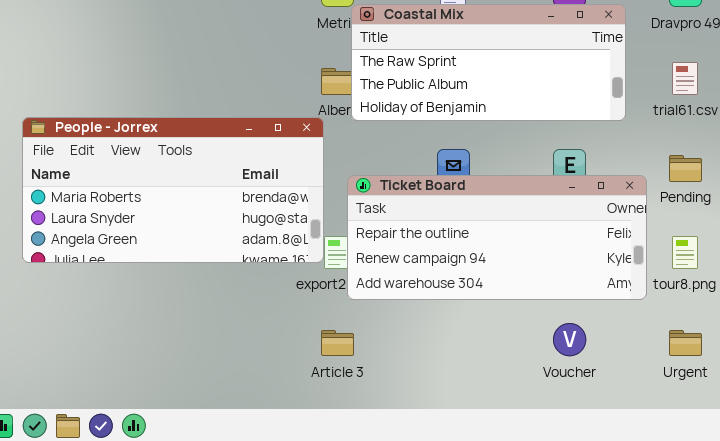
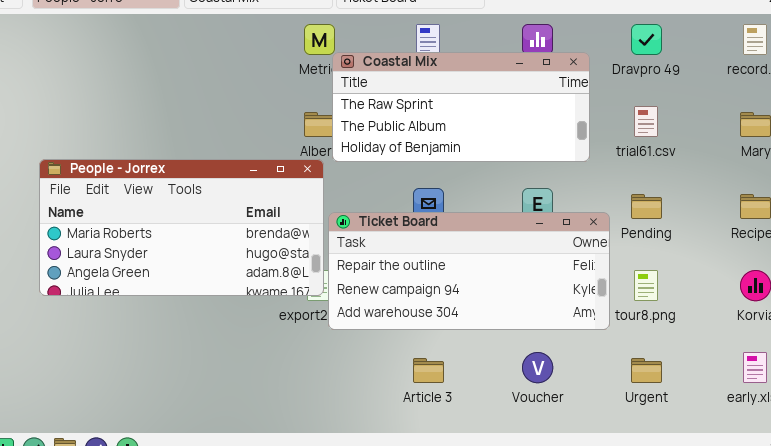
People - Jorrex: [22,117,324,263] -> [39,159,324,296], moved
Article 3: [321,330,354,356] -> [413,358,444,383], moved

